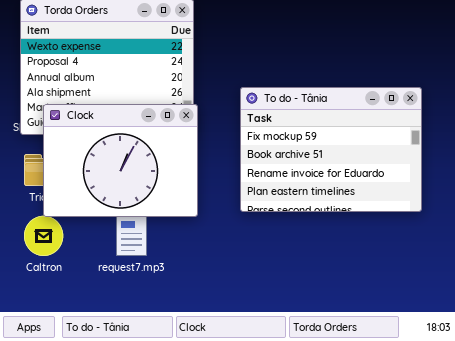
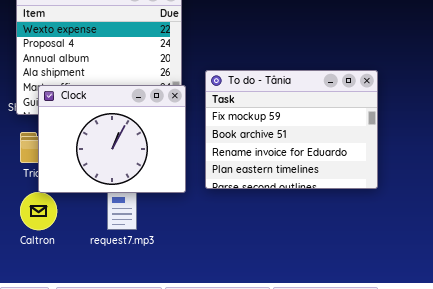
To do - Tânia: [240,87,422,212] -> [205,70,378,189], moved

